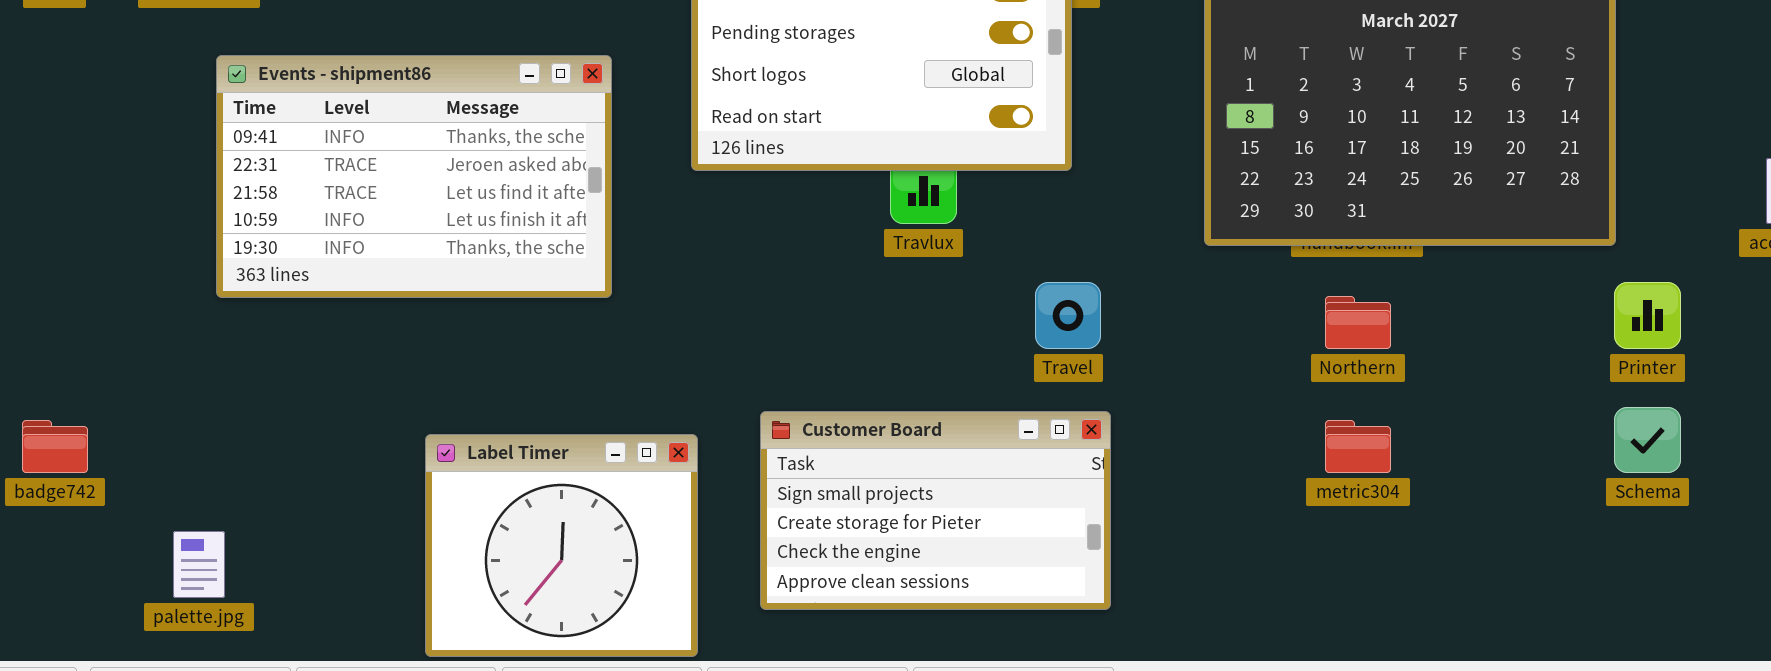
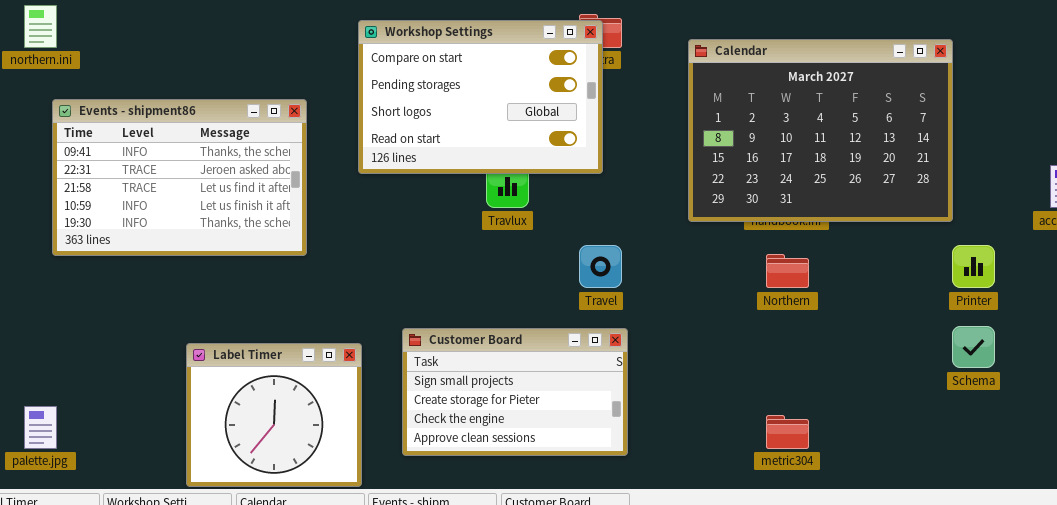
metric304: [1325,420,1391,473] -> [766,415,809,449], moved

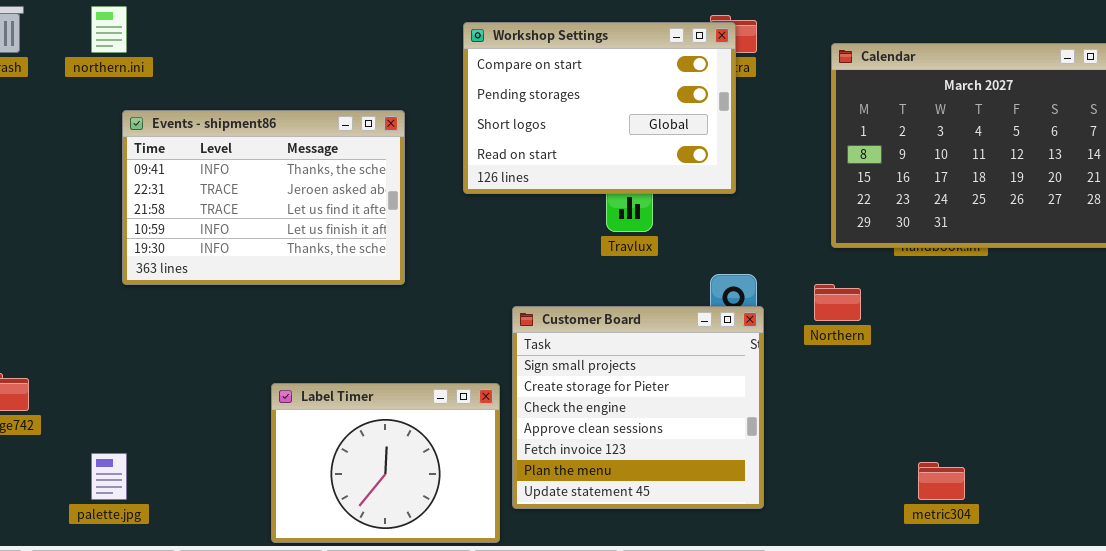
Northern: [766,254,809,288] -> [814,284,861,321], moved
Customer Board: [402,328,628,456] -> [512,306,764,509], resized
Label Timer: [186,343,362,487] -> [271,383,500,543], resized

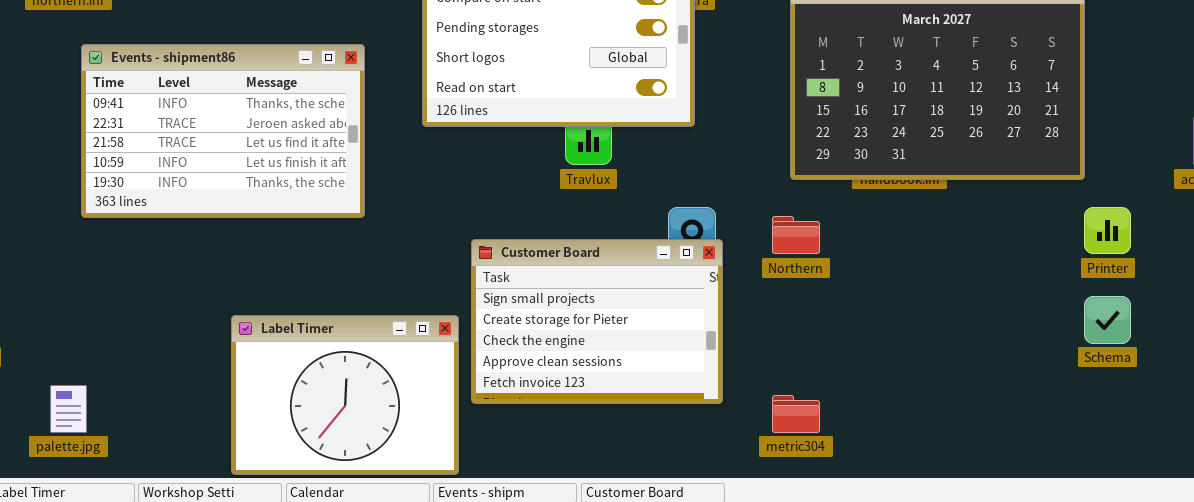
Customer Board: [512,306,764,509] -> [471,239,723,404], resized
metric304: [918,462,965,500] -> [772,395,820,433], moved

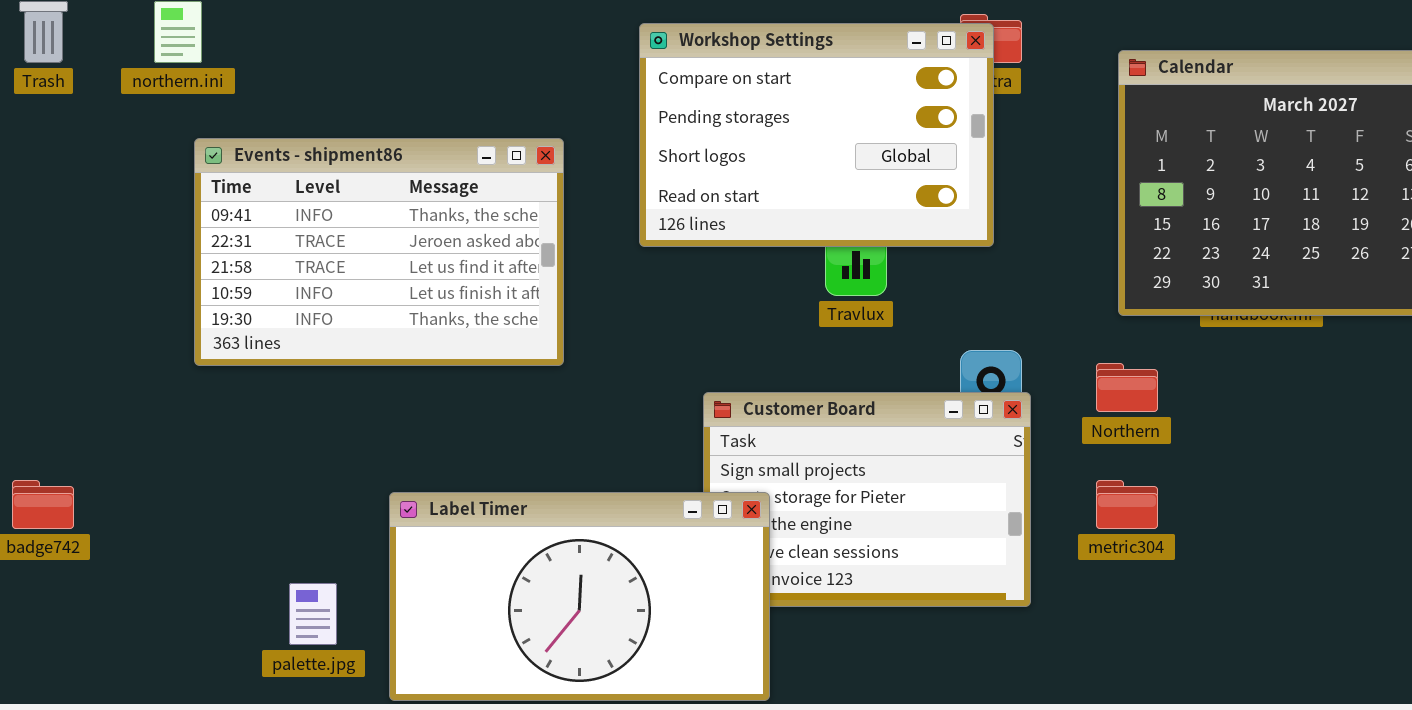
Label Timer: [231,315,459,475] -> [389,492,770,701], resized
palette.jpg: [50,385,87,433] -> [289,583,337,645], moved
metric304: [772,395,820,433] -> [1096,480,1158,529], moved

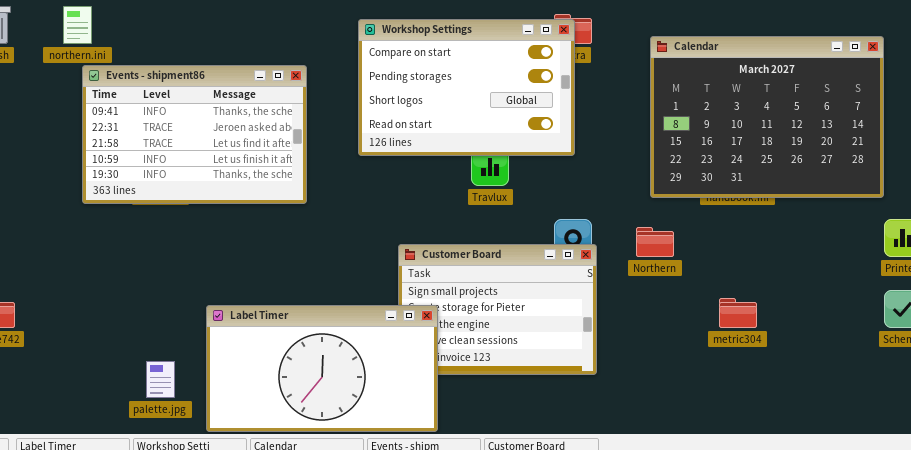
Events - shipment86: [194,138,564,366] -> [82,65,307,204], moved
metric304: [1096,480,1158,529] -> [719,298,757,328], moved

